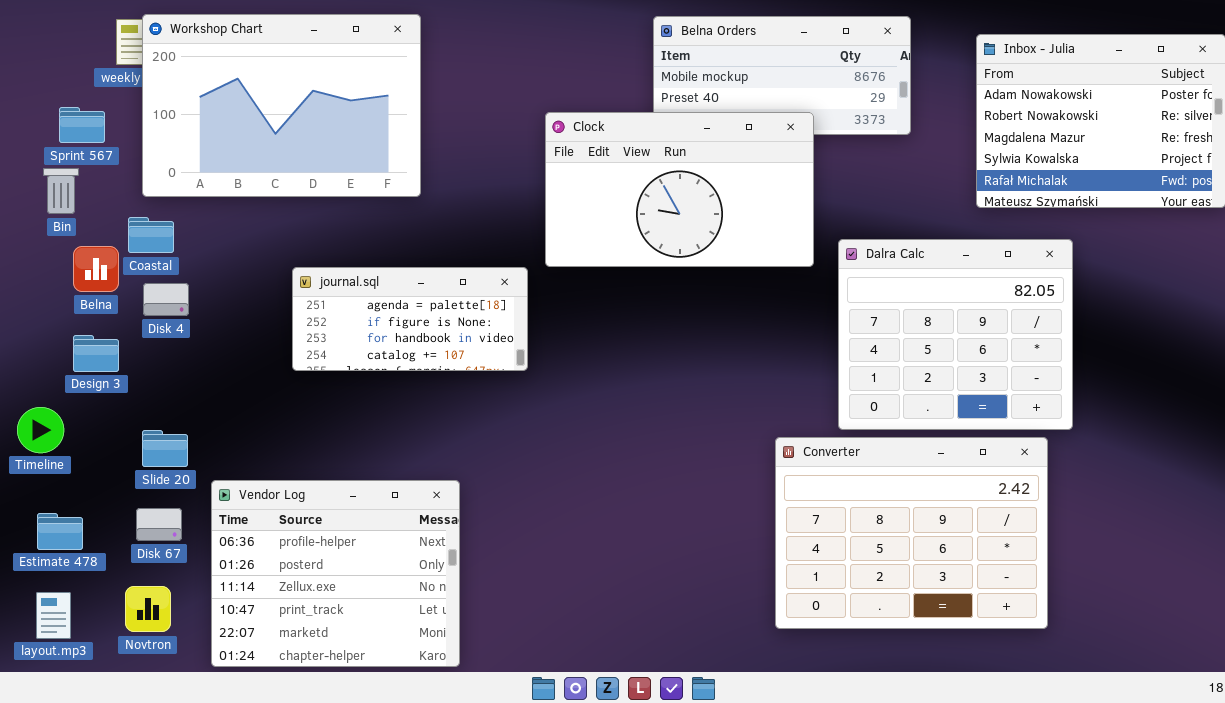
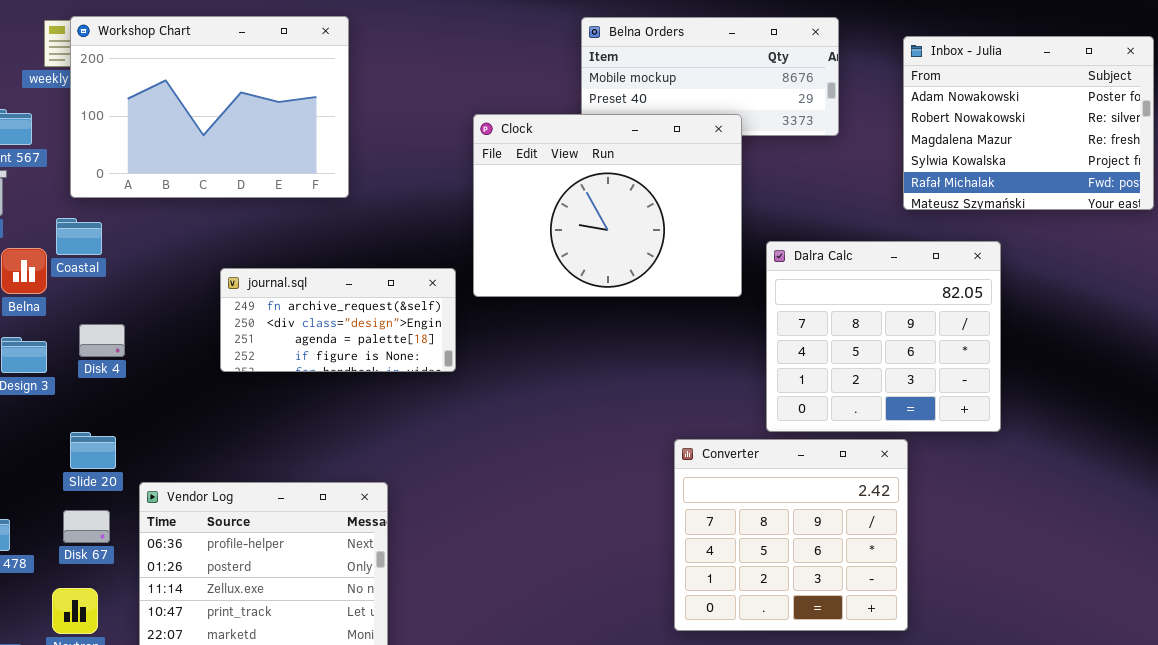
Clock: [545,112,814,267] -> [473,114,742,297], resized
journal.sql: [292,267,528,371] -> [220,268,456,372], scrolled up 2 rows
Disk 4: [143,283,189,316] -> [79,324,125,357], moved
Converter: [775,437,1048,629] -> [674,439,908,631], moved, resized

